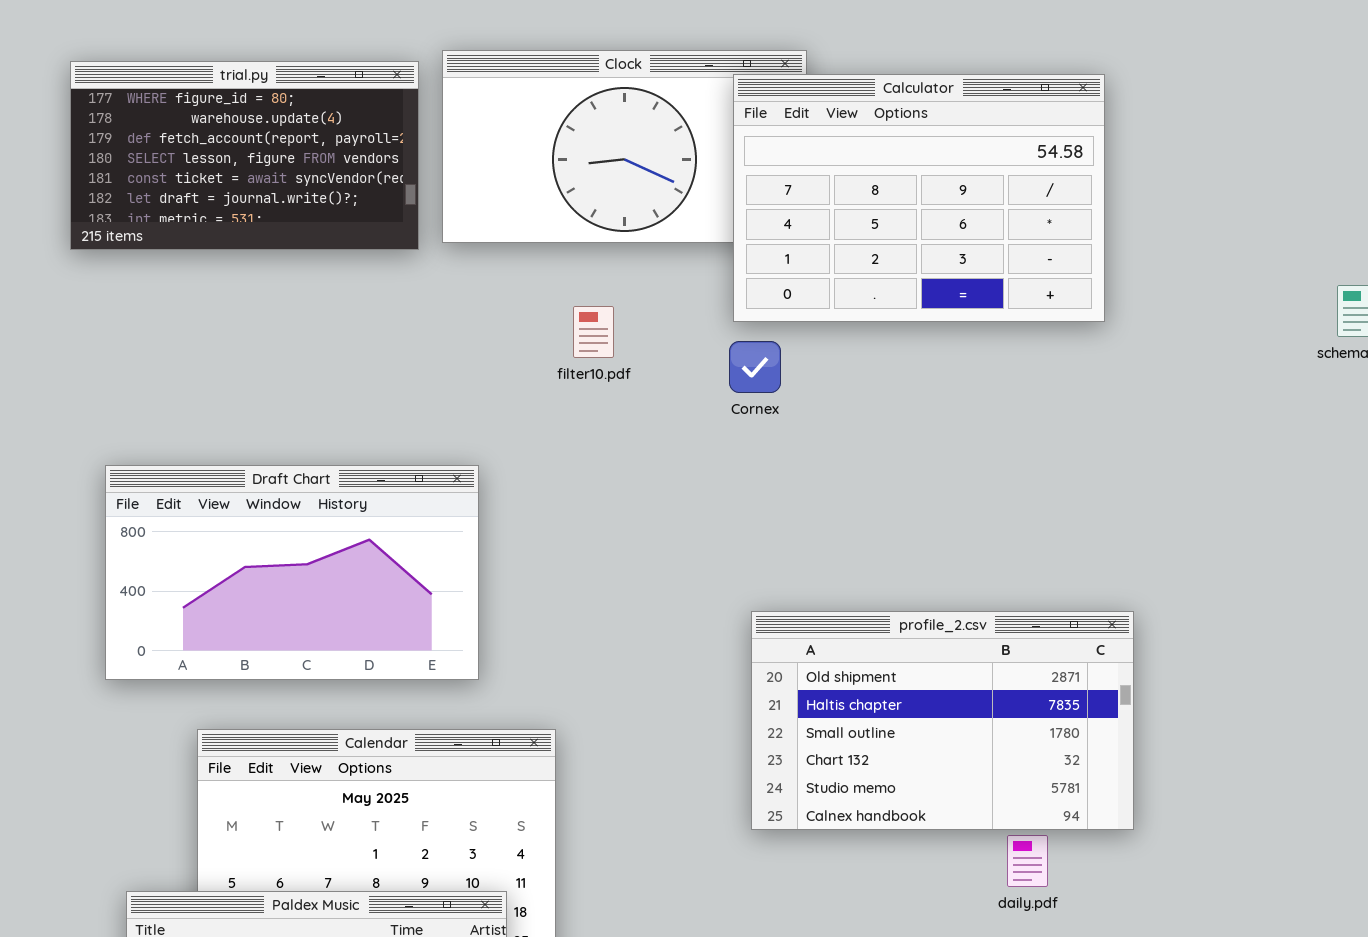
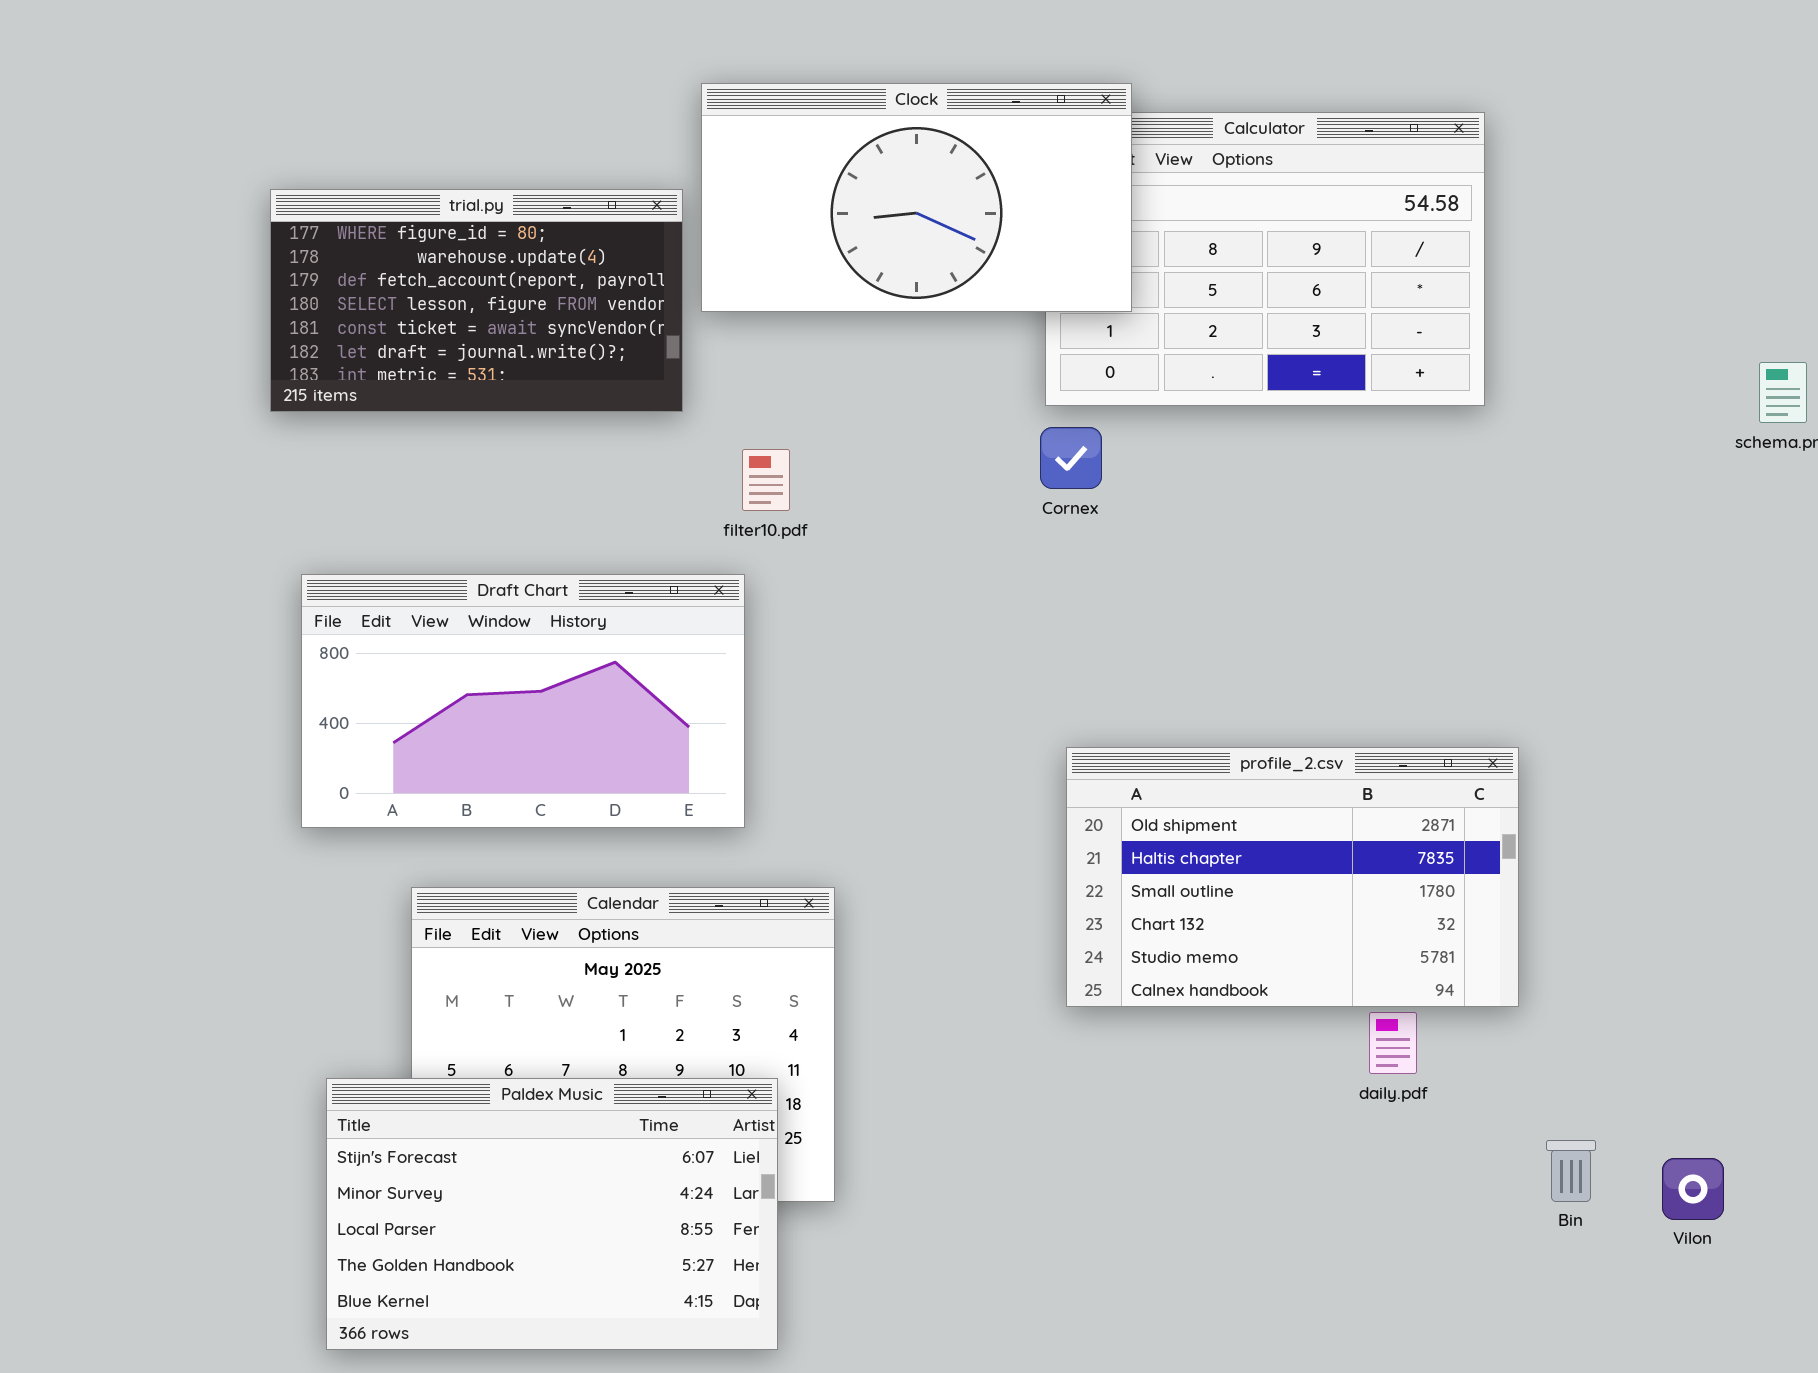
Clock: [442,50,807,243] -> [701,83,1132,312], raised
trial.py: [70,61,419,250] -> [270,189,683,412], moved
filter10.pdf: [573,306,614,358] -> [742,449,790,511], moved

